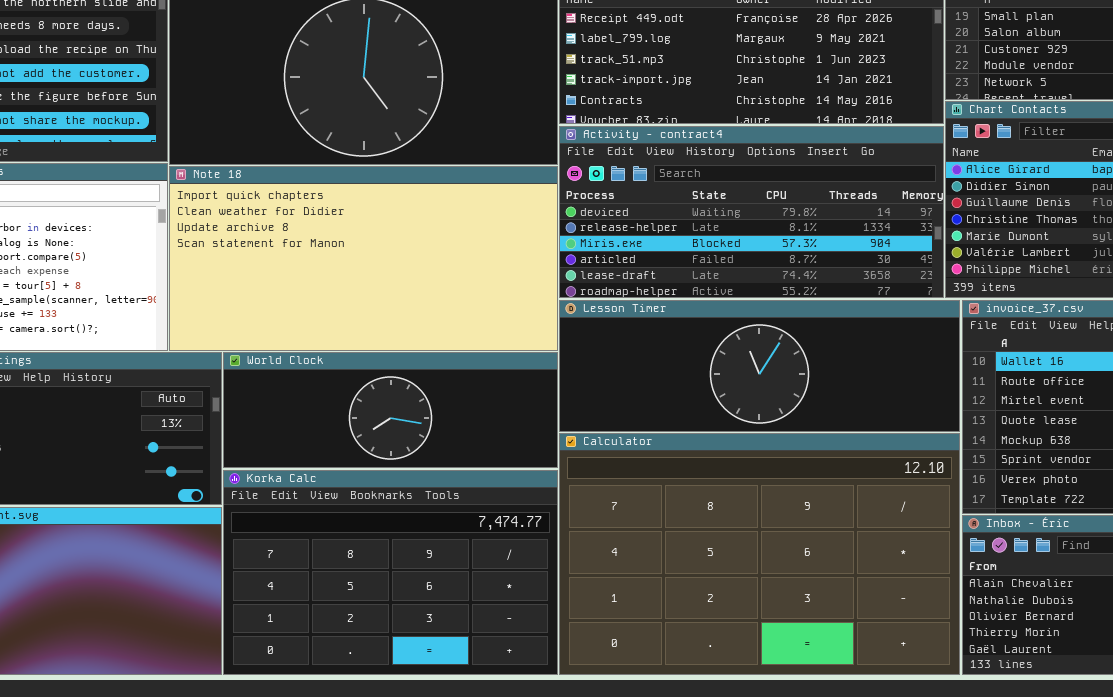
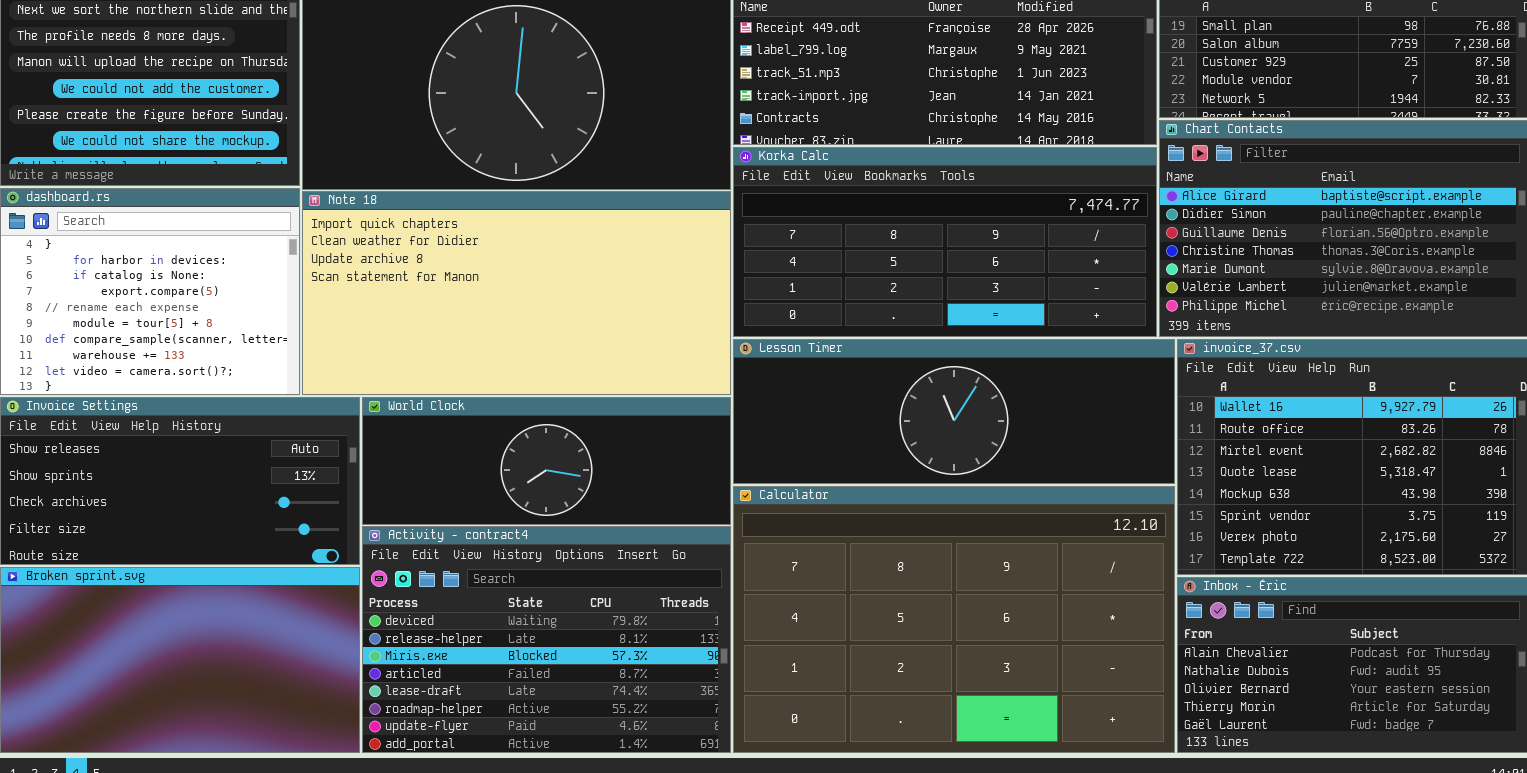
Activity - contract4: [559,126,944,298] -> [362,526,731,753], moved, resized
Korka Calc: [223,470,558,675] -> [733,147,1157,337], moved, resized

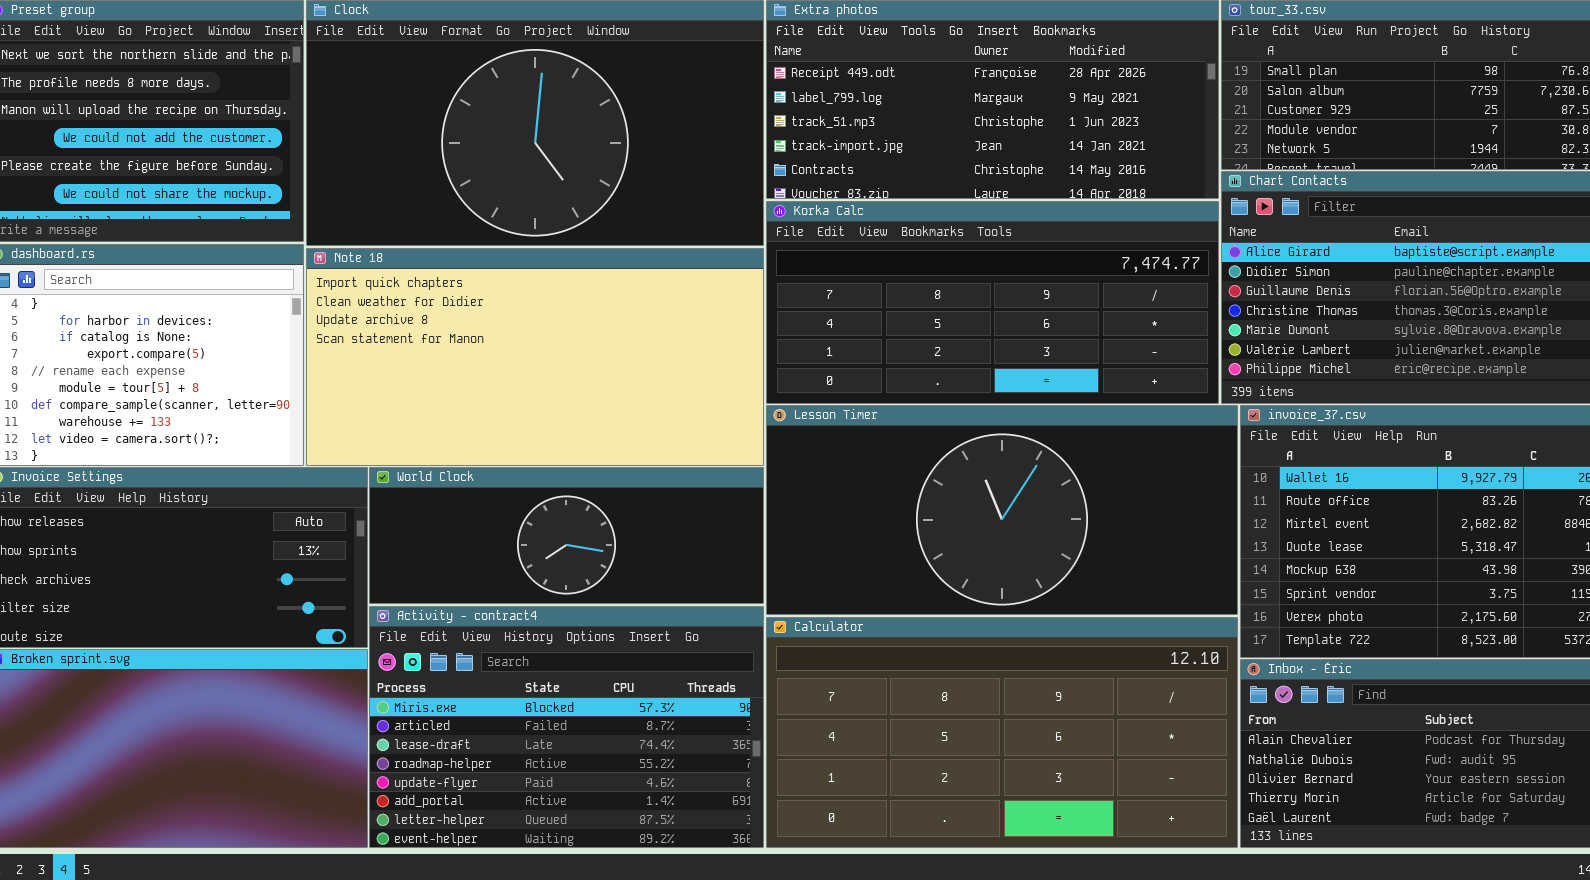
Lesson Timer: [733,339,1175,484] -> [766,405,1238,615], resized
Calculator: [733,486,1175,753] -> [766,617,1238,848], resized
Activity - contract4: [362,526,731,753] -> [369,606,764,848], scrolled down 2 rows

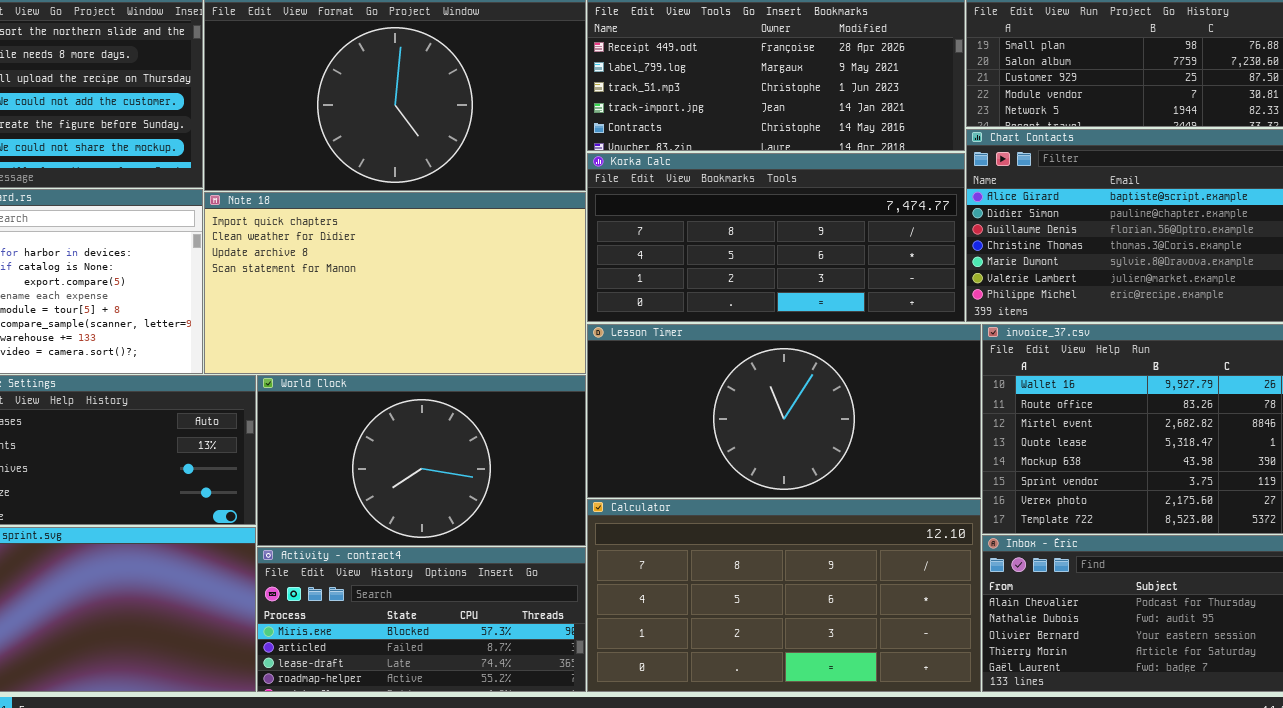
World Clock: [369,467,764,604] -> [257,375,586,546], resized
Activity - contract4: [369,606,764,848] -> [257,547,586,692], resized

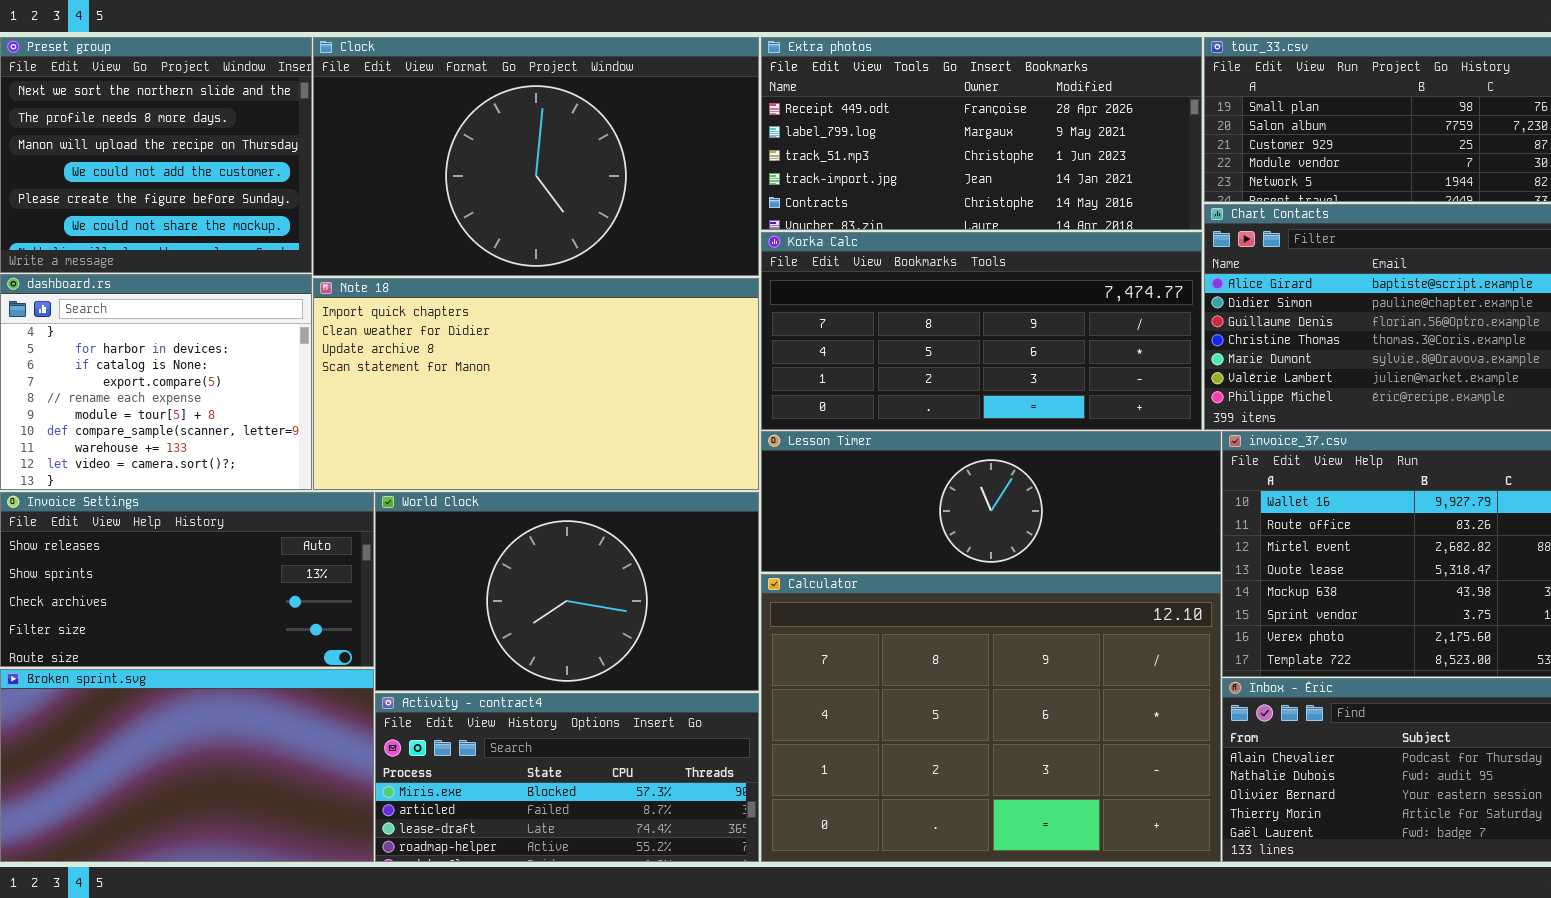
Lesson Timer: [587,324,981,498] -> [761,431,1221,572], resized
Calculator: [587,499,981,692] -> [761,574,1221,862], resized

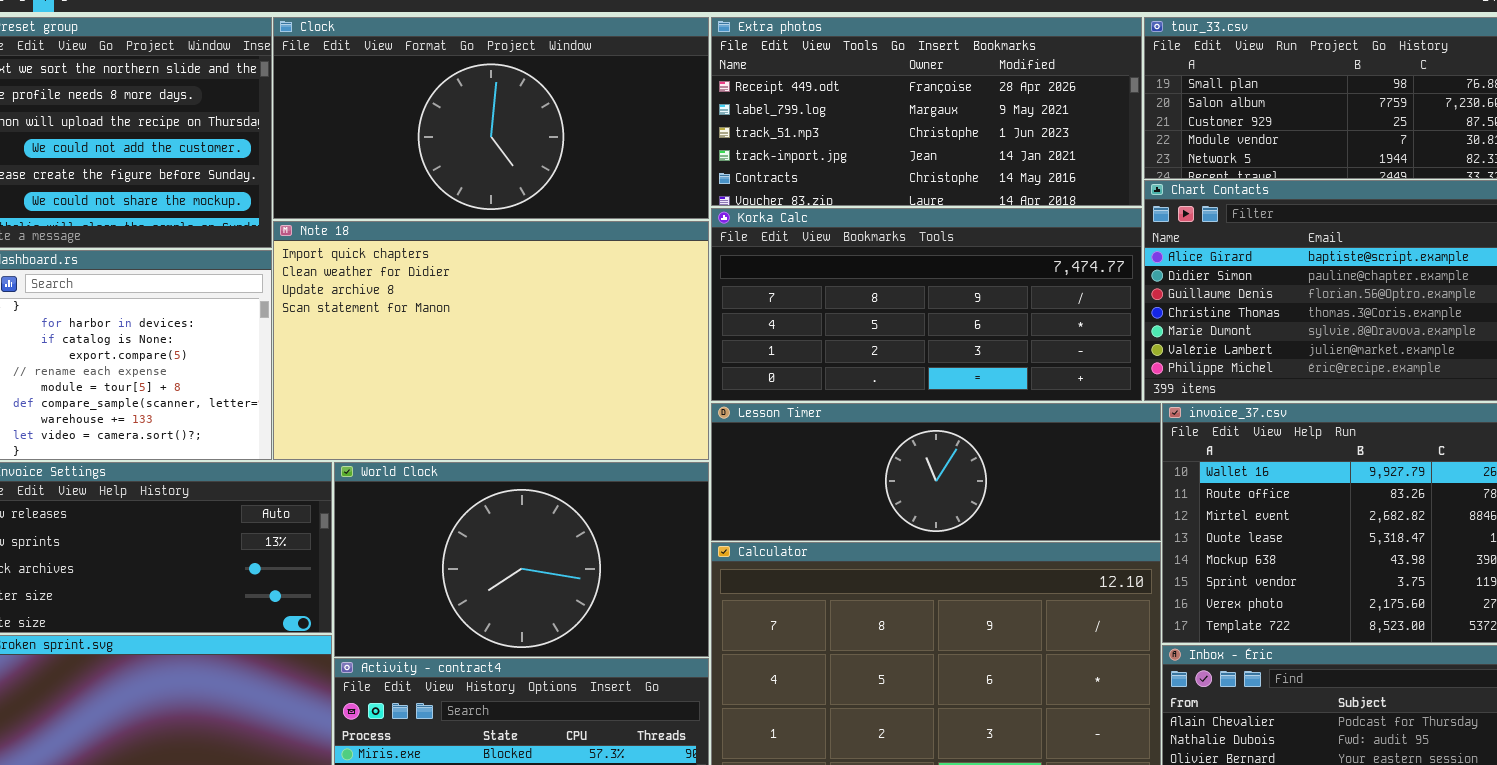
Clock: [313,37,759,276] -> [273,17,709,219], resized
Note 18: [313,278,759,490] -> [273,221,709,460], resized

